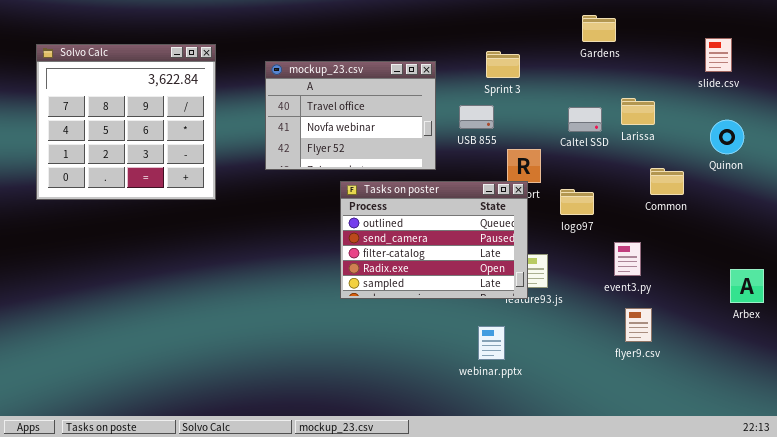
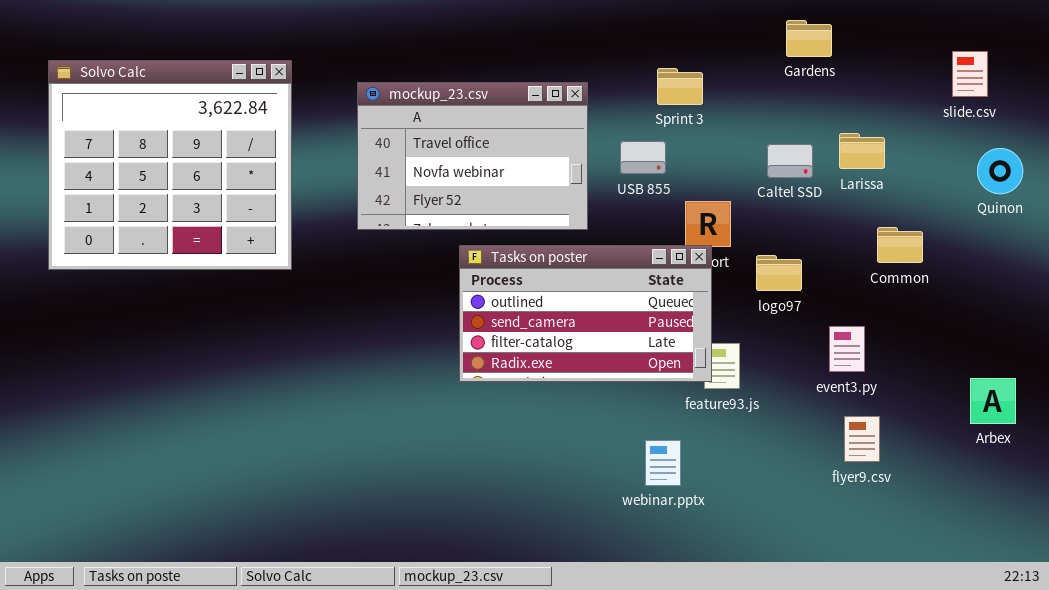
Quinon: [710,120,744,154] -> [977,148,1023,194], moved
Tasks on poster: [340,181,528,299] -> [459,245,712,382], resized
Arbex: [730,269,764,303] -> [970,378,1016,424], moved

